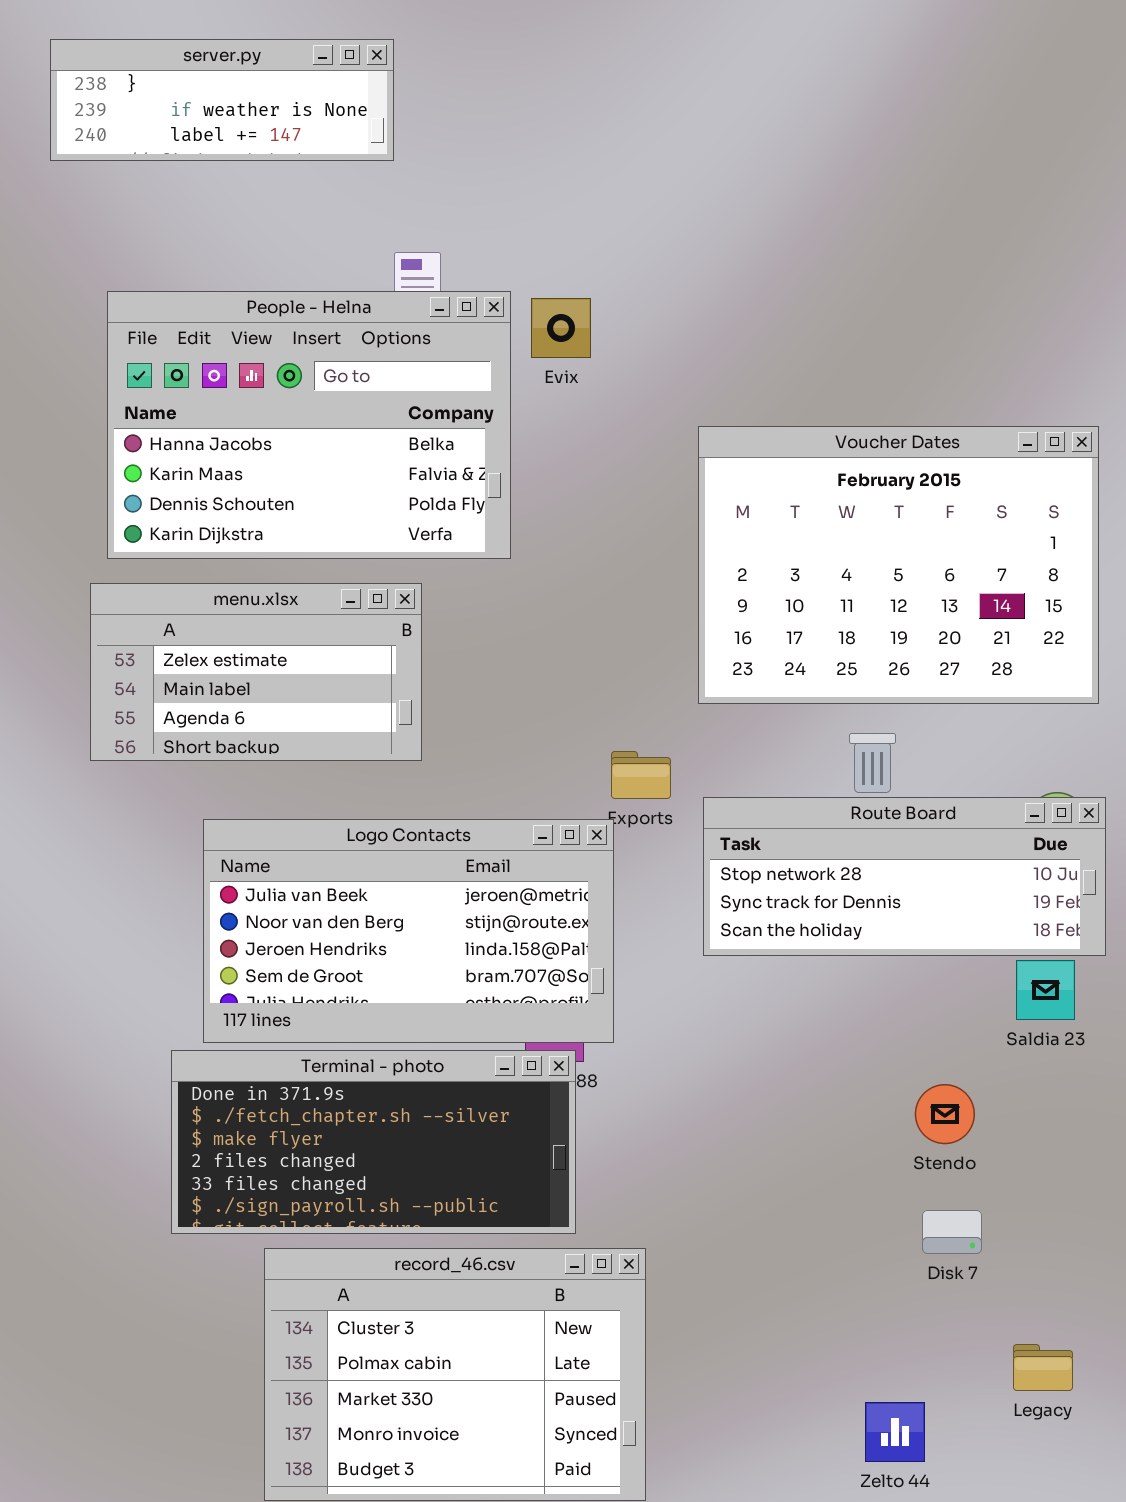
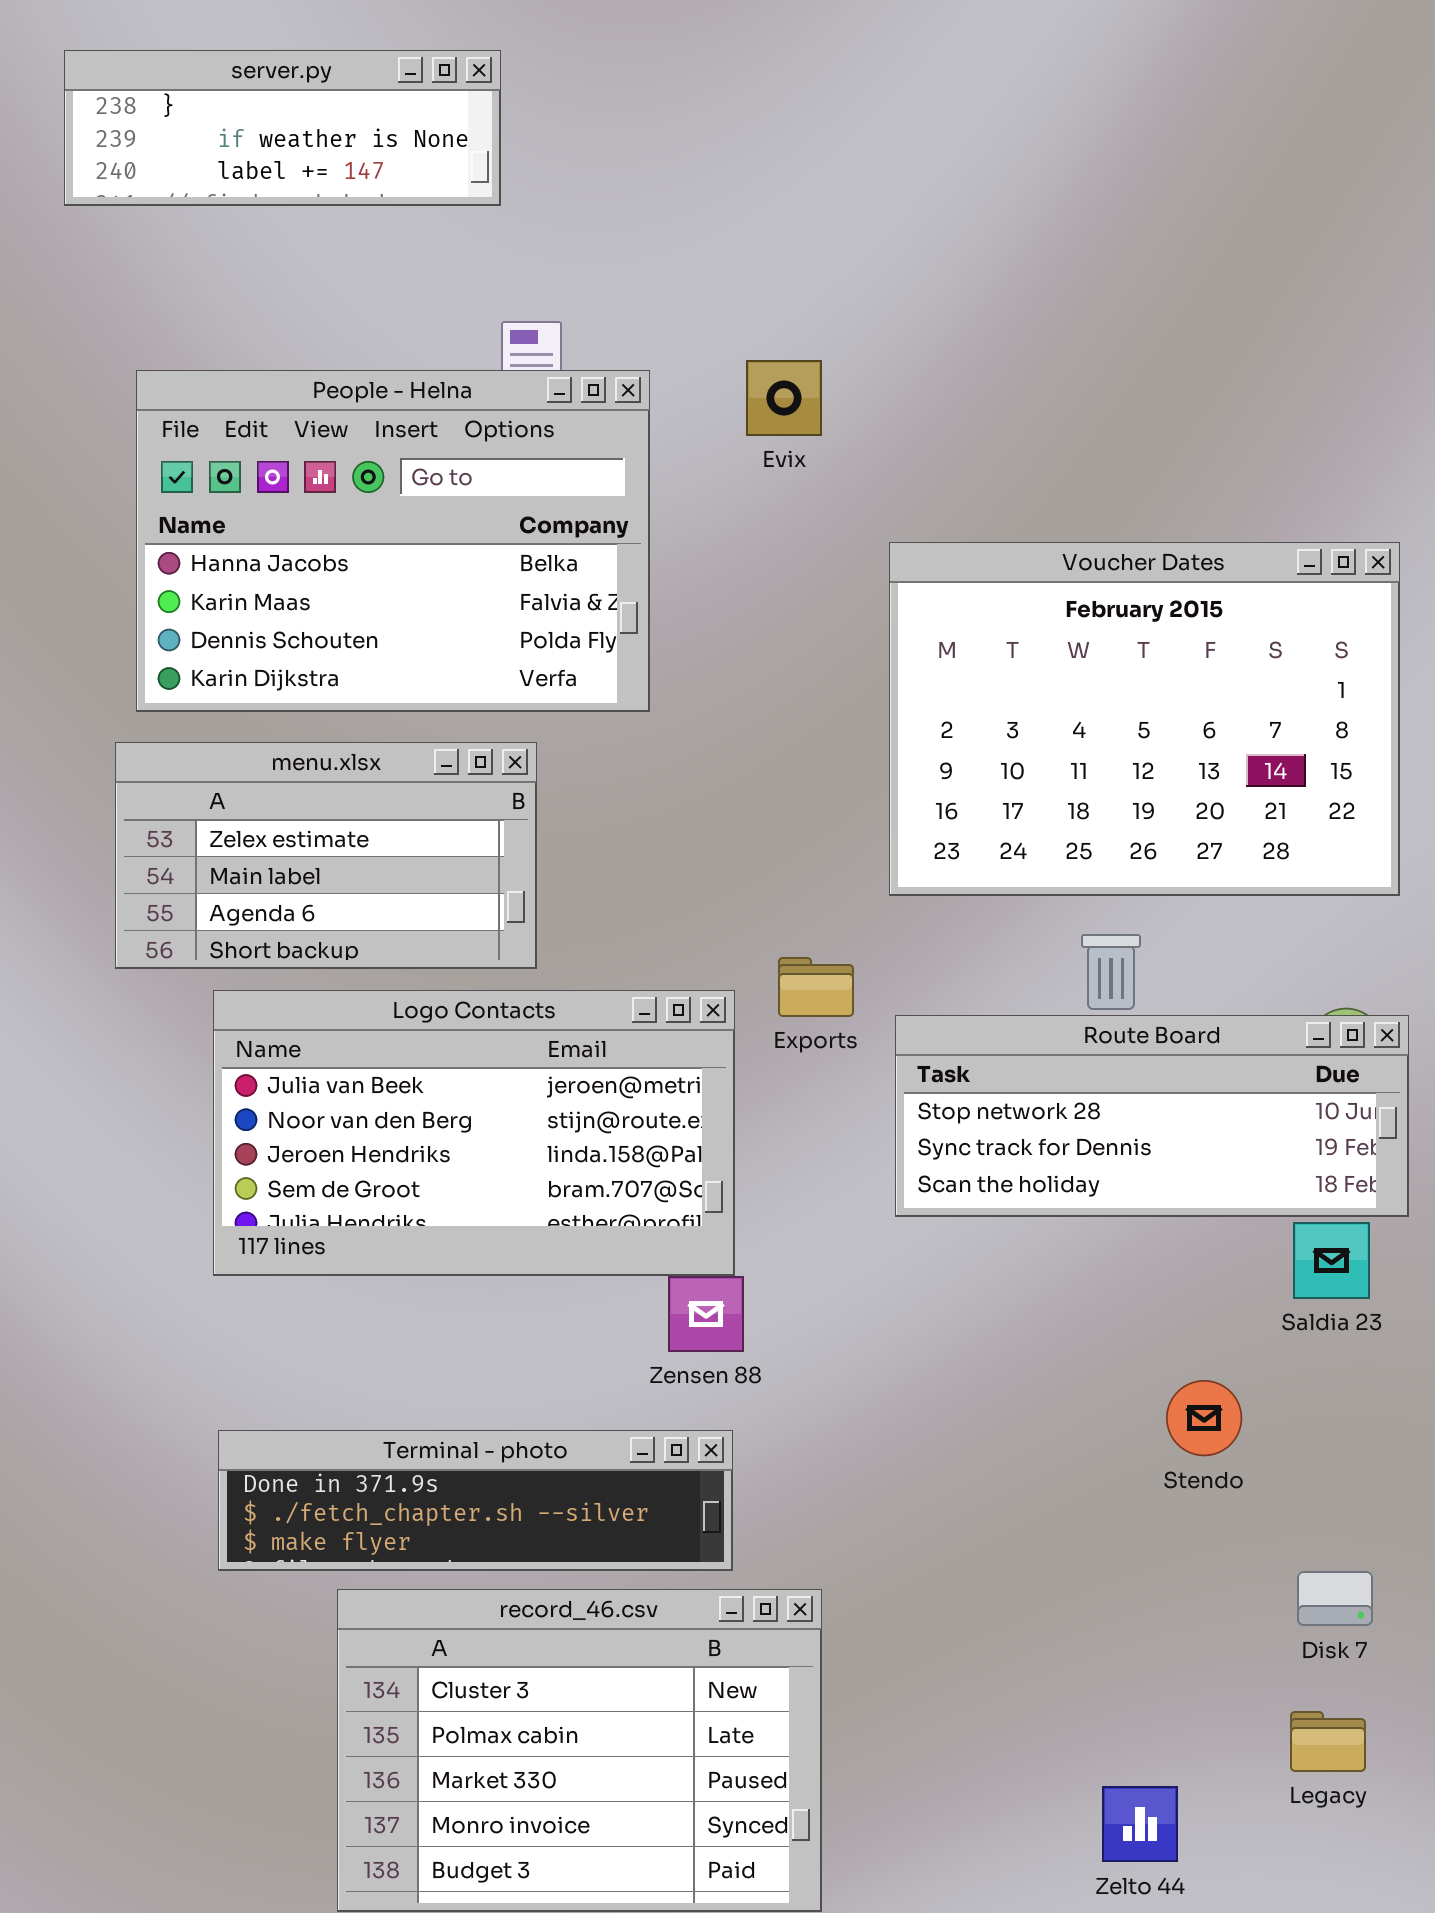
Evix: [531,298,591,358] -> [746,360,822,436], moved
Logo Contacts: [203,819,614,1043] -> [213,990,735,1276], moved
Terminal - photo: [171,1050,576,1234] -> [218,1430,733,1571], resized
Disk 7: [922,1210,982,1254] -> [1297,1571,1373,1626], moved

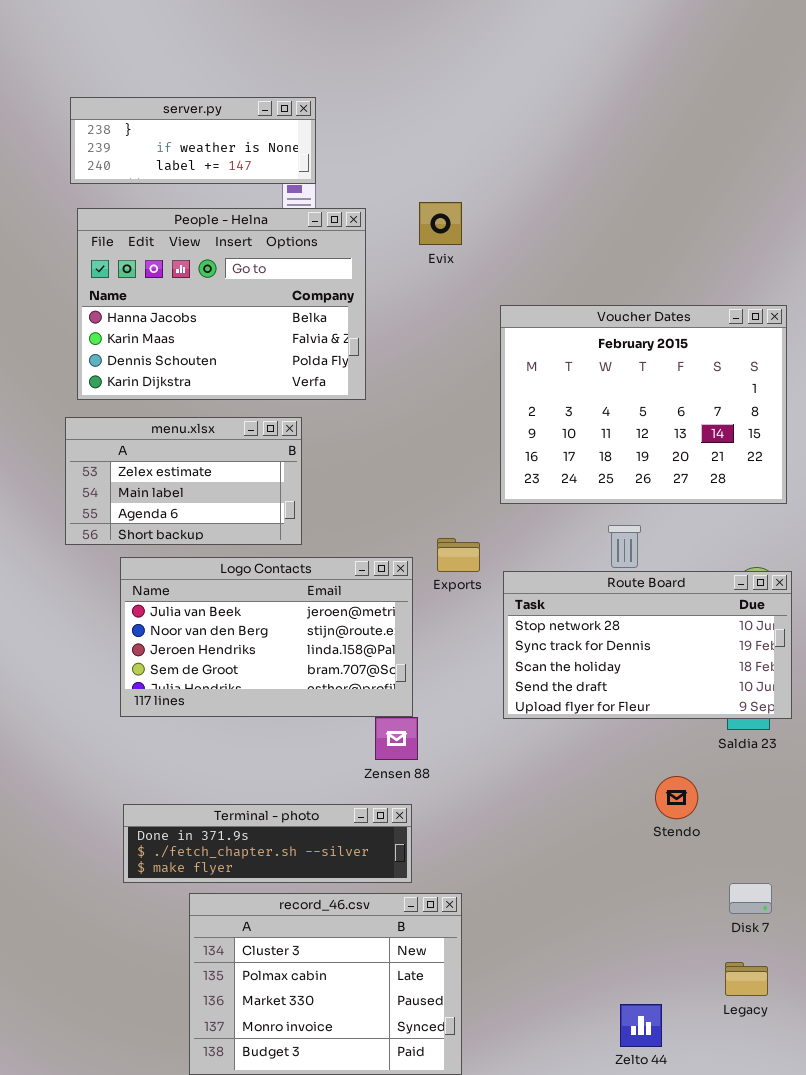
server.py: [64,50,501,206] -> [70,97,316,184], moved
Route Board: [895,1015,1409,1217] -> [503,571,792,719], resized

